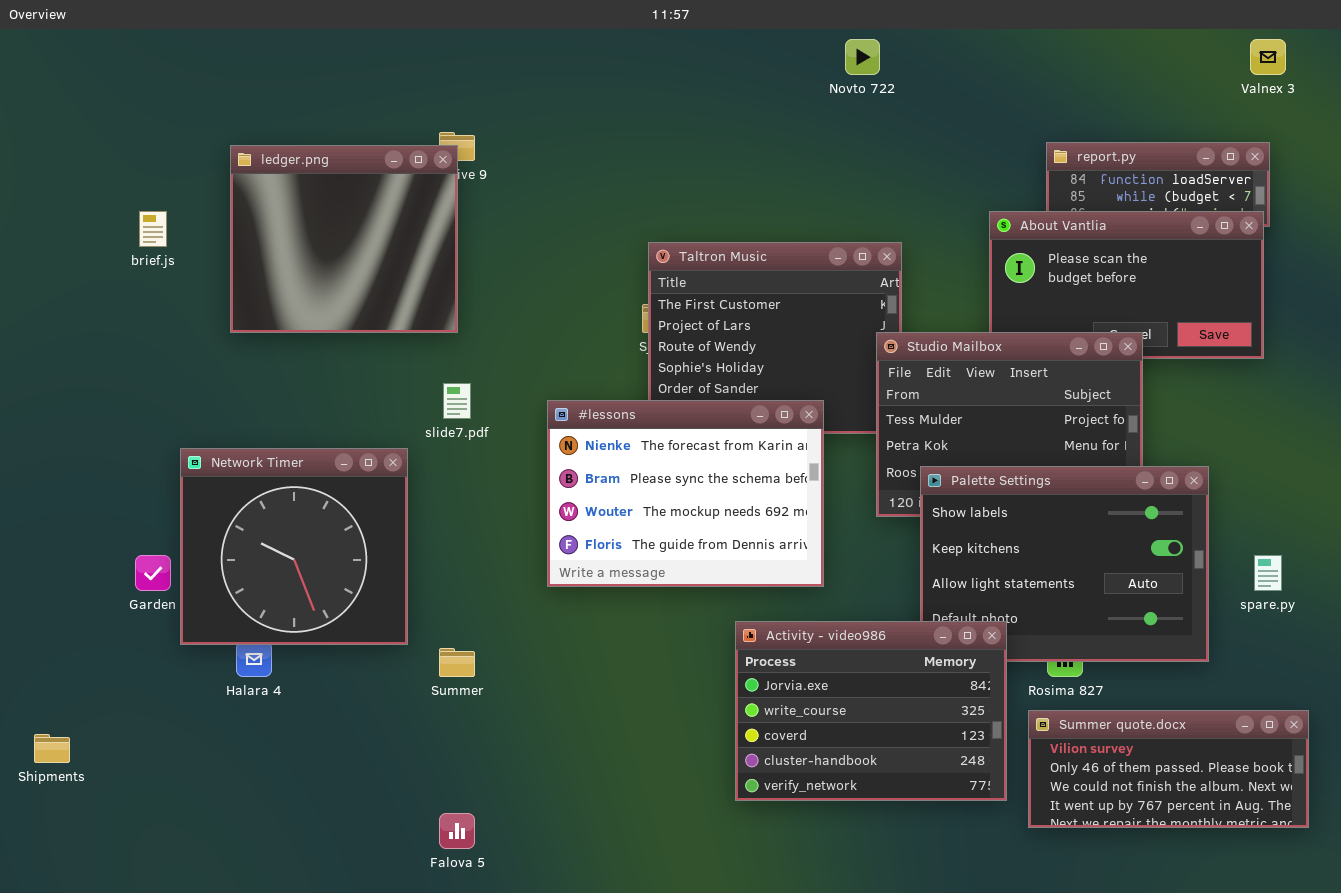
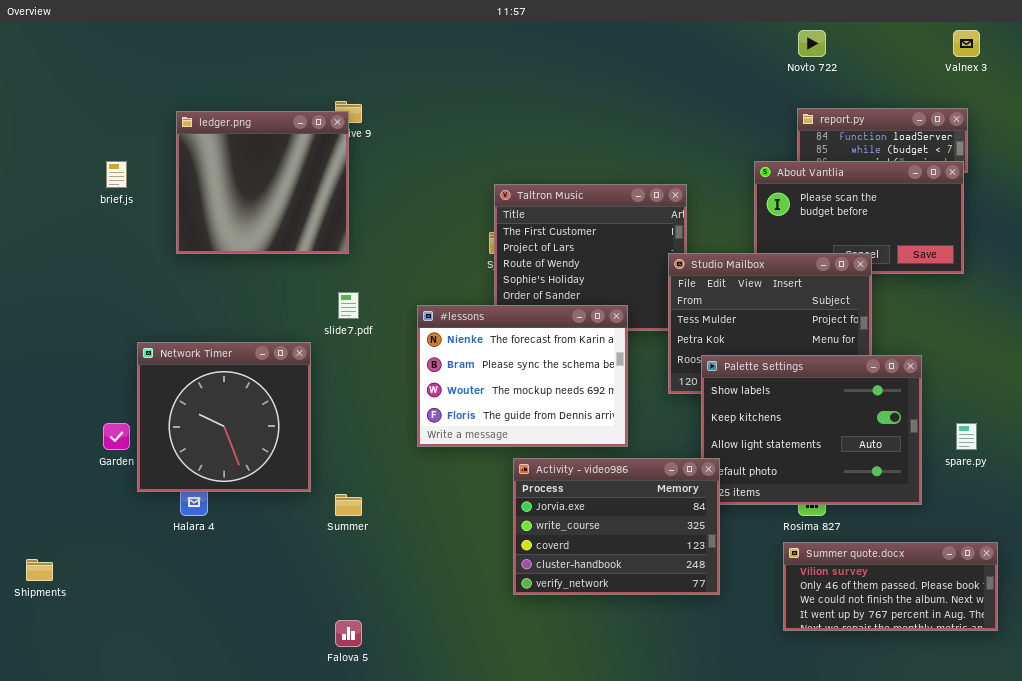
Novto 722: [845,39,880,75] -> [798,30,826,57], moved
Activity - video986: [735,621,1007,801] -> [513,458,720,595], moved

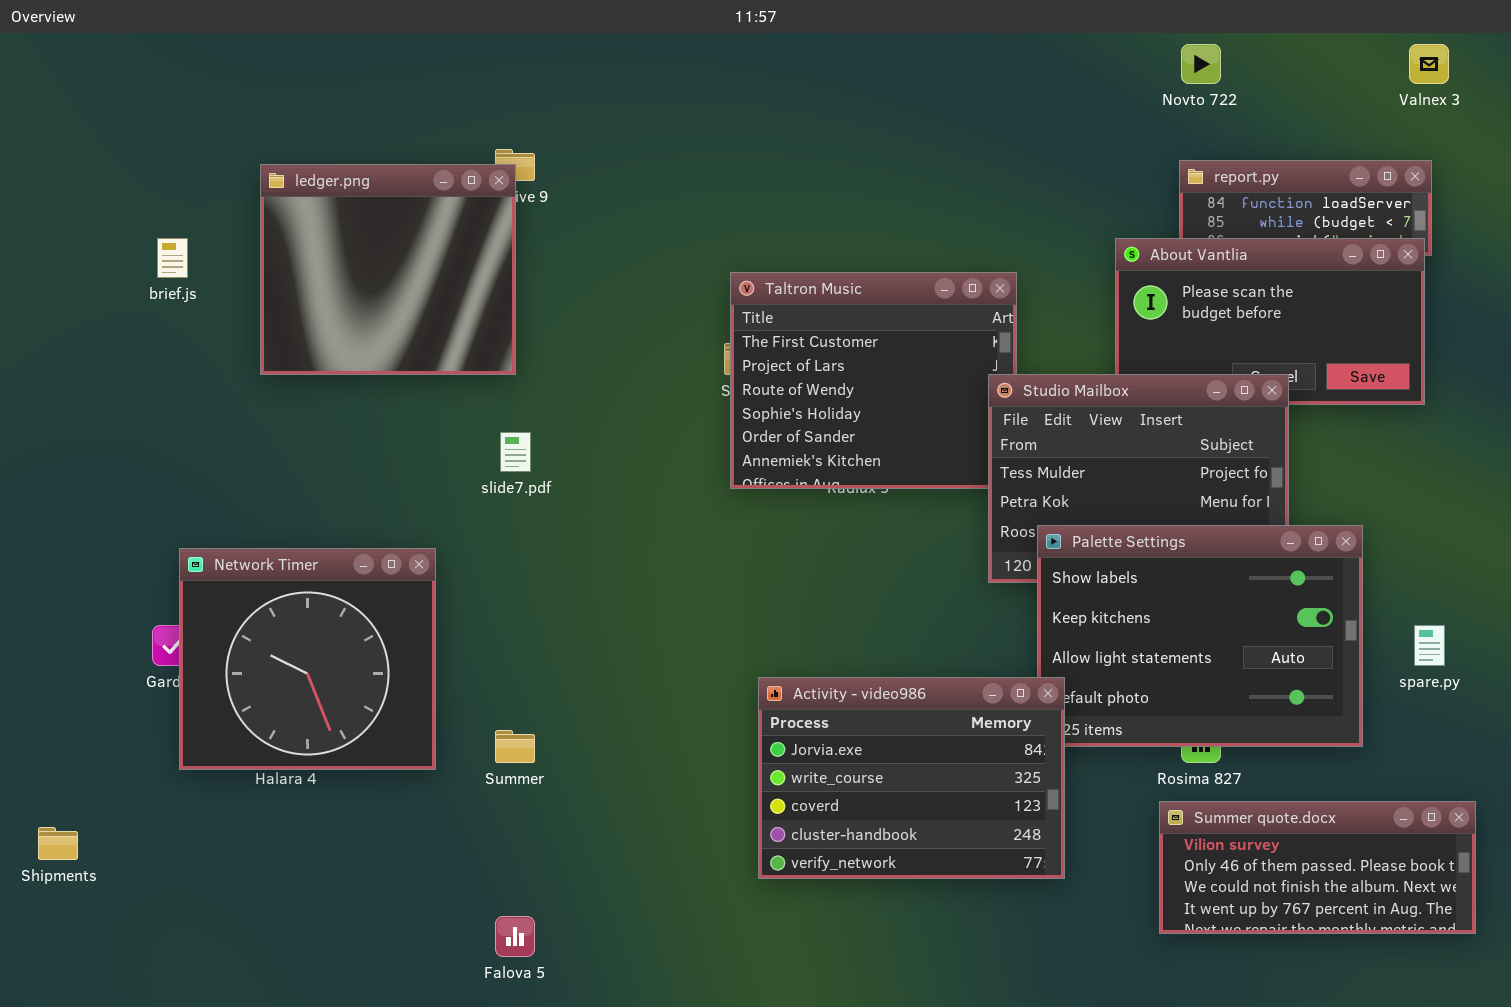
#lessons: [417,305,628,447] -> none, closed
Network Timer: [137,342,311,492] -> [179,548,436,770], moved

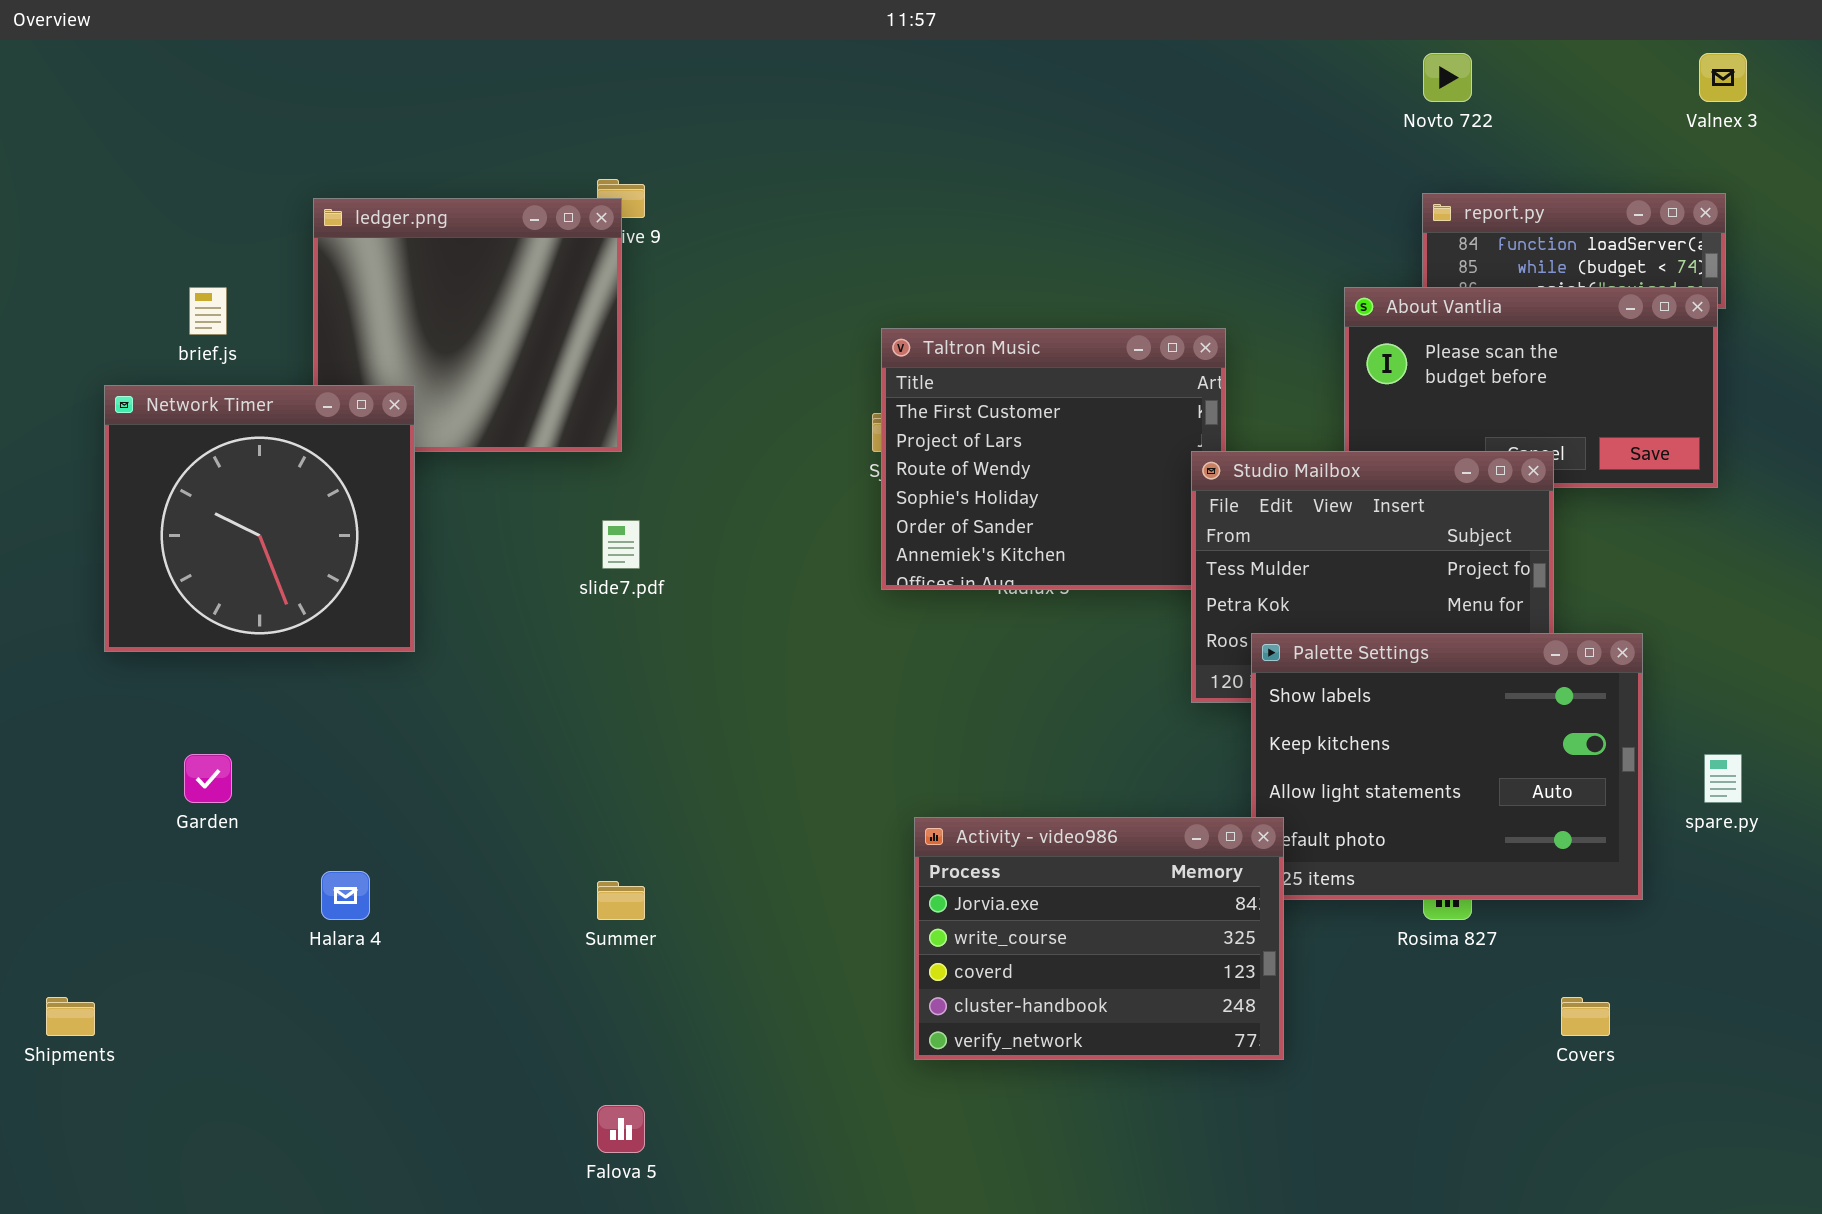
Network Timer: [179,548,436,770] -> [104,385,415,652], moved
Summer quote.docx: [1159,801,1476,934] -> none, closed

